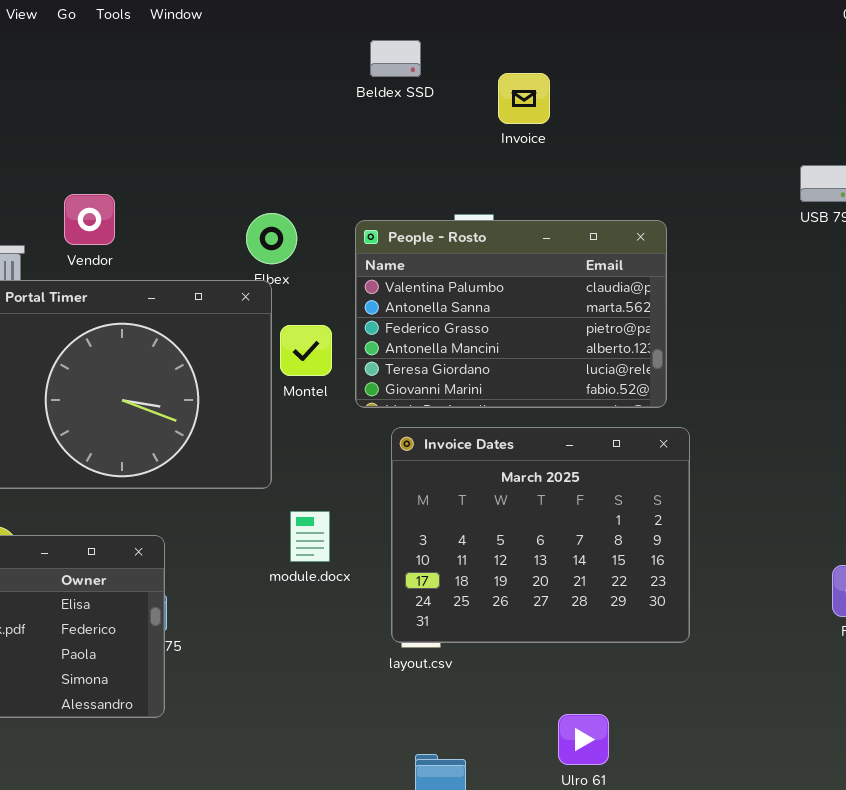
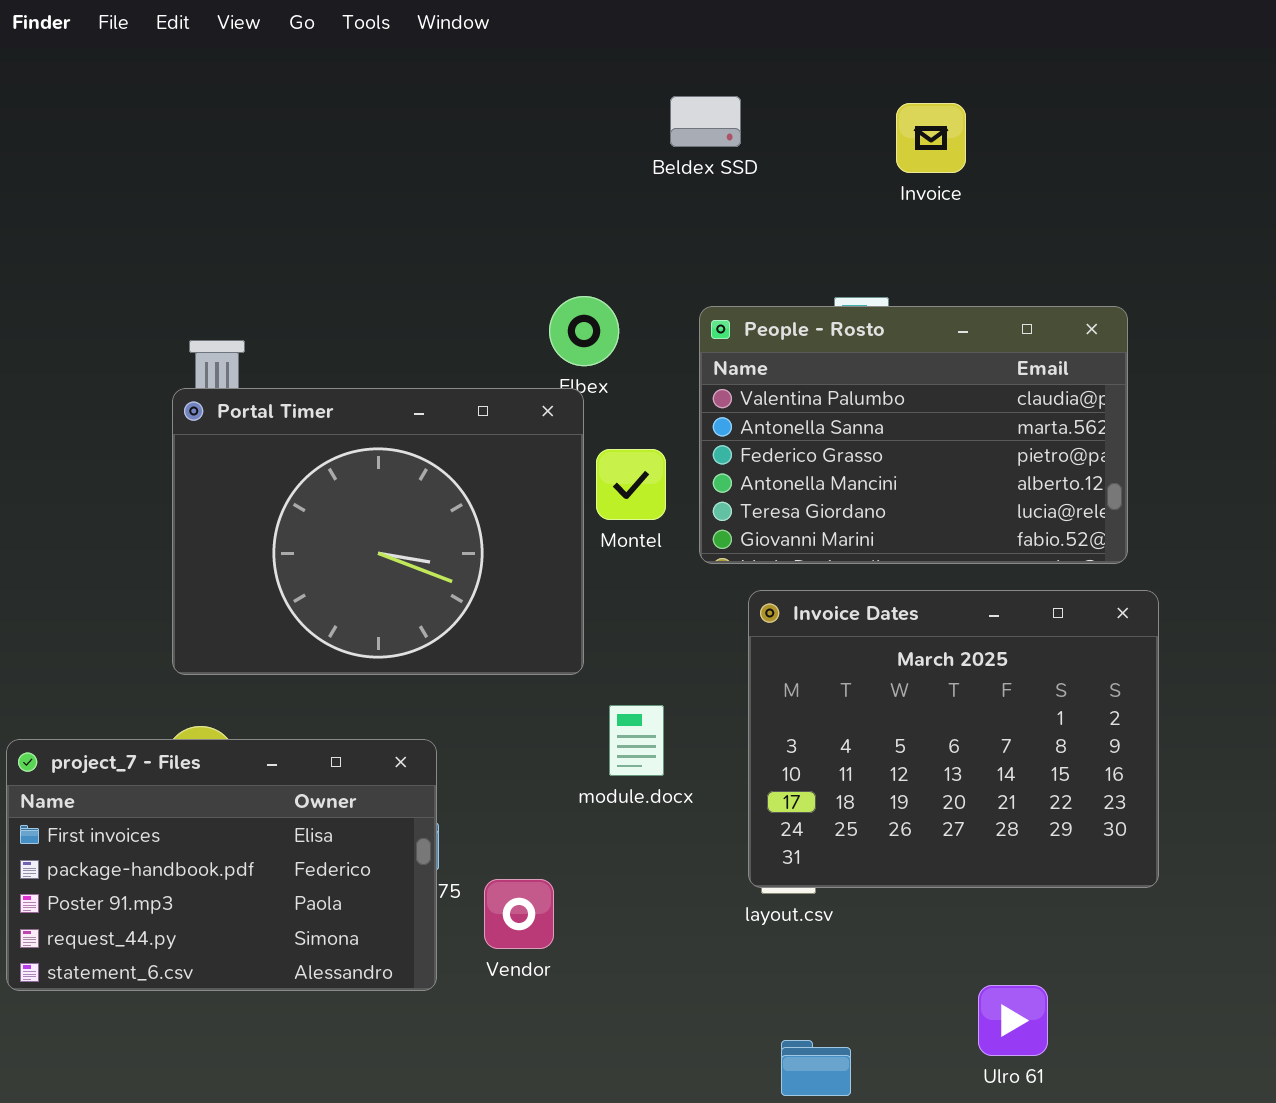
Beldex SSD: [370,40,421,77] -> [670,96,741,147], moved
Vendor: [64,194,115,245] -> [484,879,554,949], moved

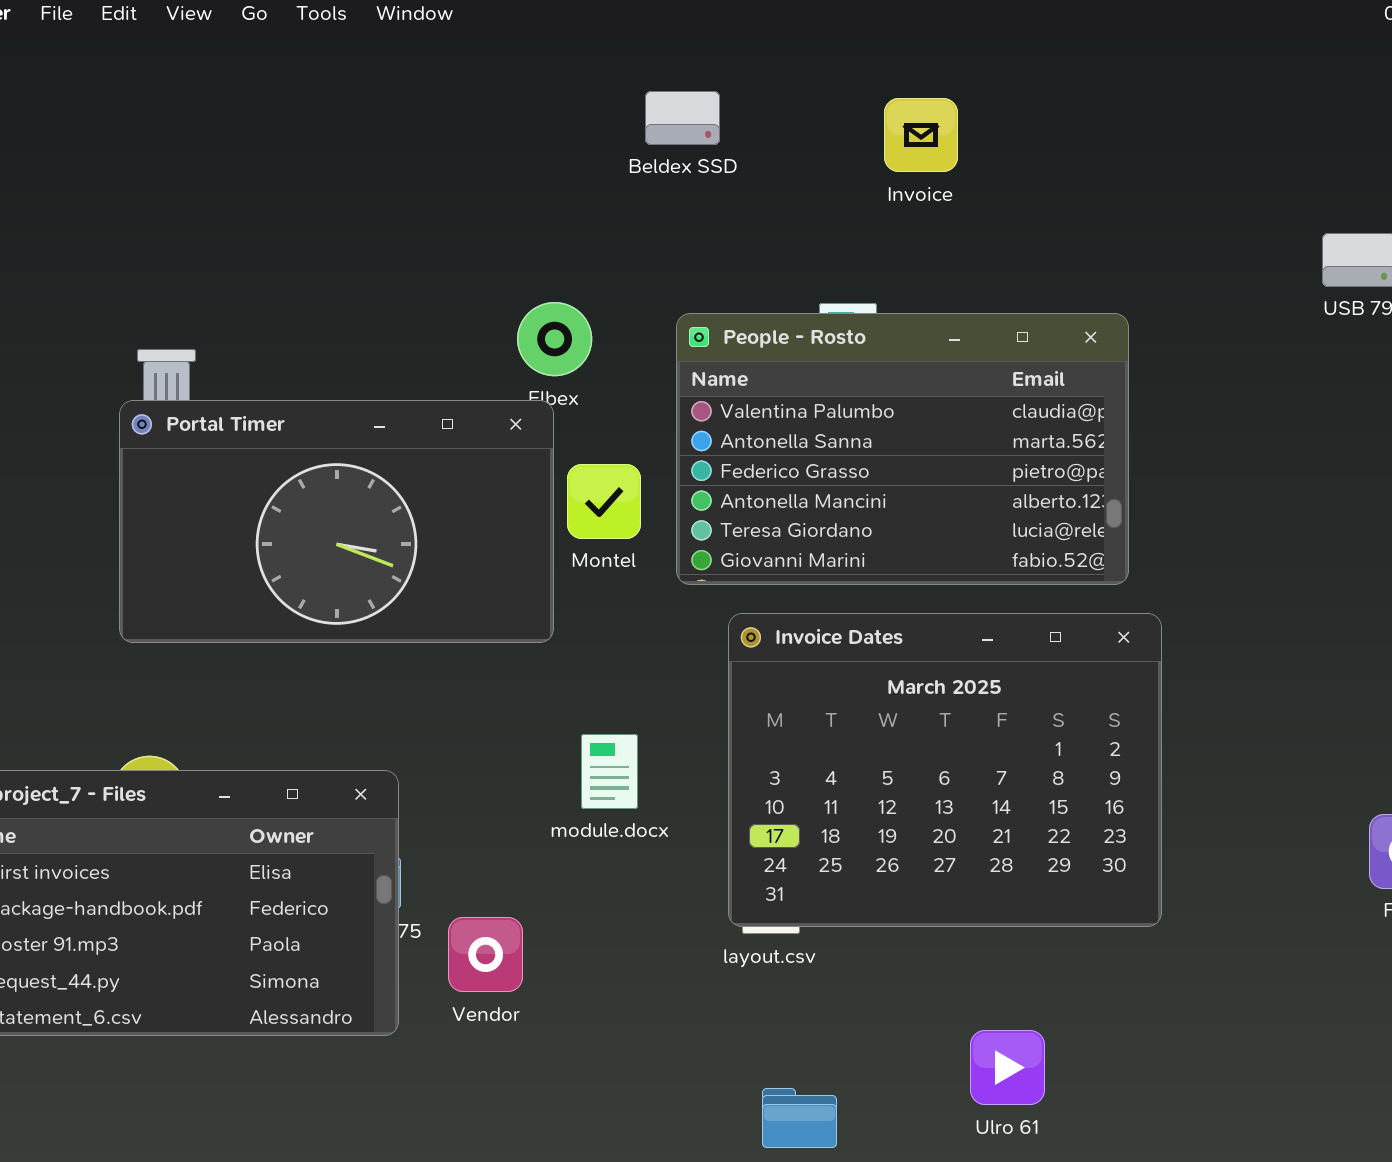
Portal Timer: [172,388,584,675] -> [119,400,554,643], resized

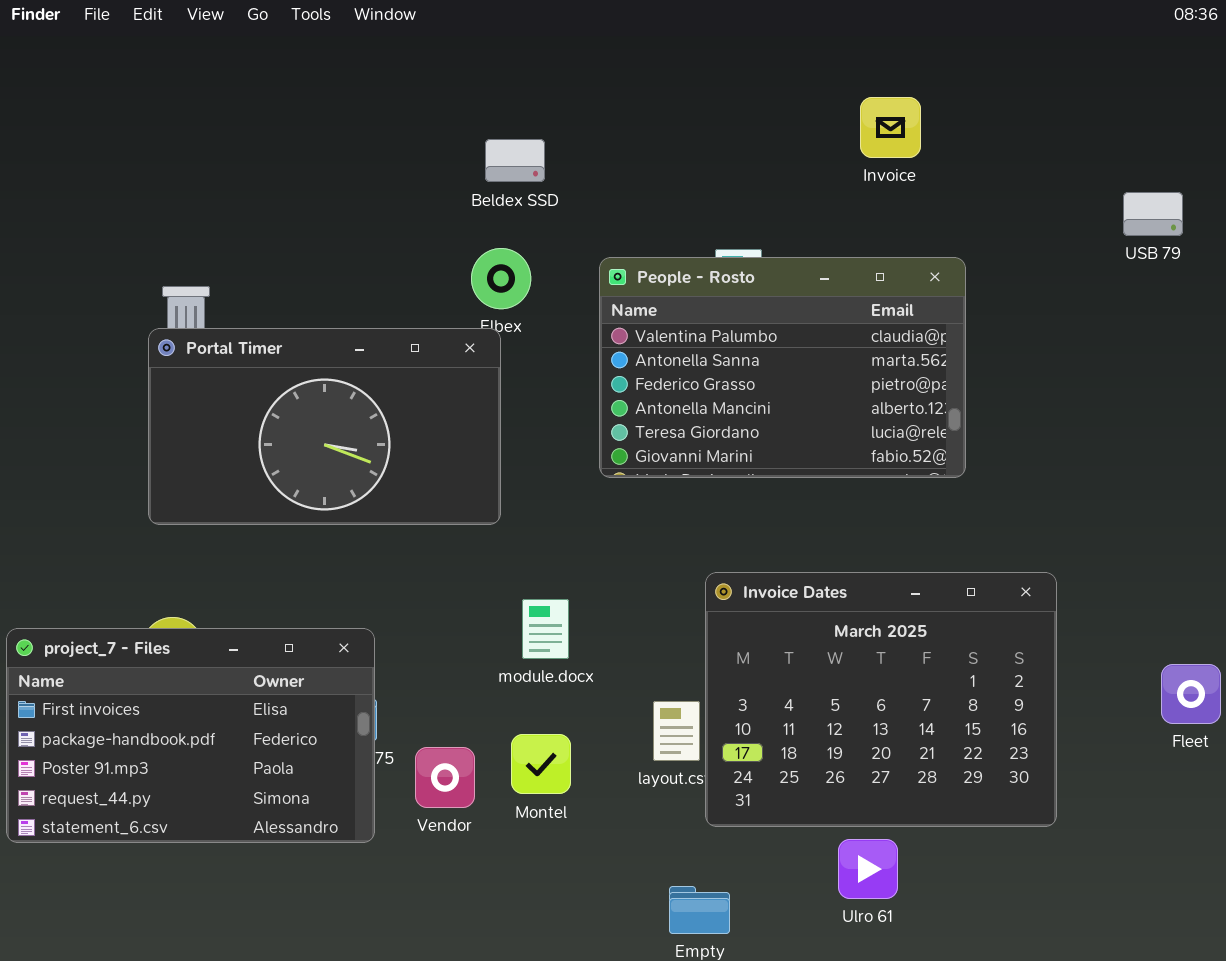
Beldex SSD: [645,91,720,145] -> [485,139,545,182], moved
Invoice: [884,98,958,172] -> [860,97,921,158], moved
Montel: [567,464,641,539] -> [511,734,571,794], moved
Invoice Dates: [728,613,1162,927] -> [705,572,1057,827], moved

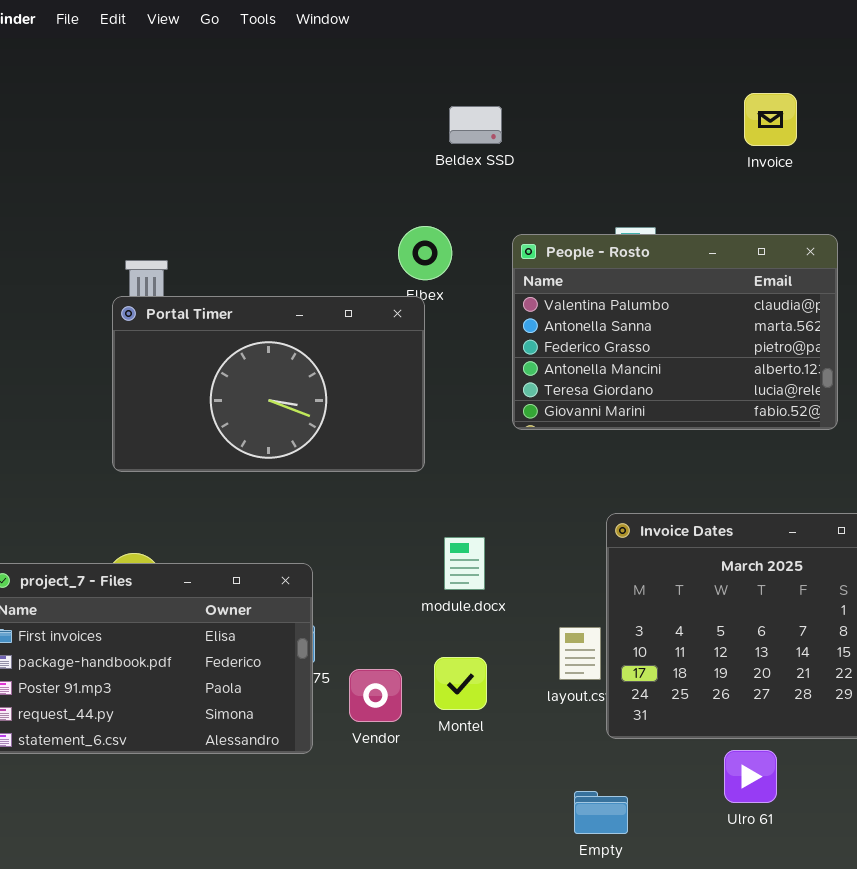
Beldex SSD: [485,139,545,182] -> [449,106,502,144], moved

